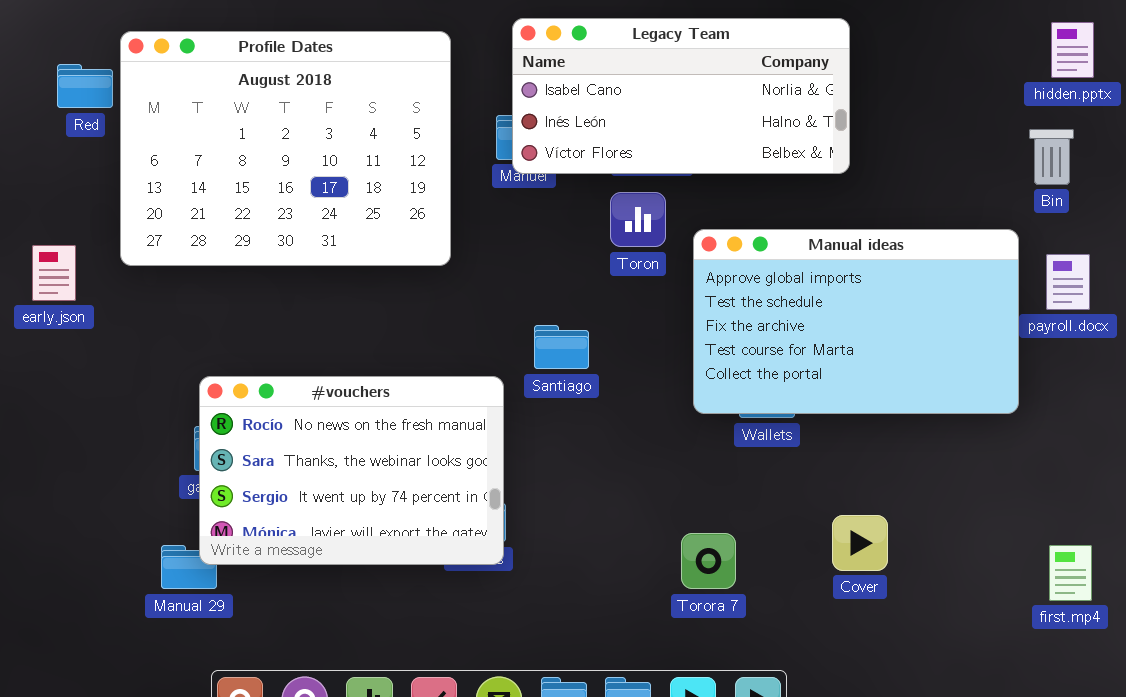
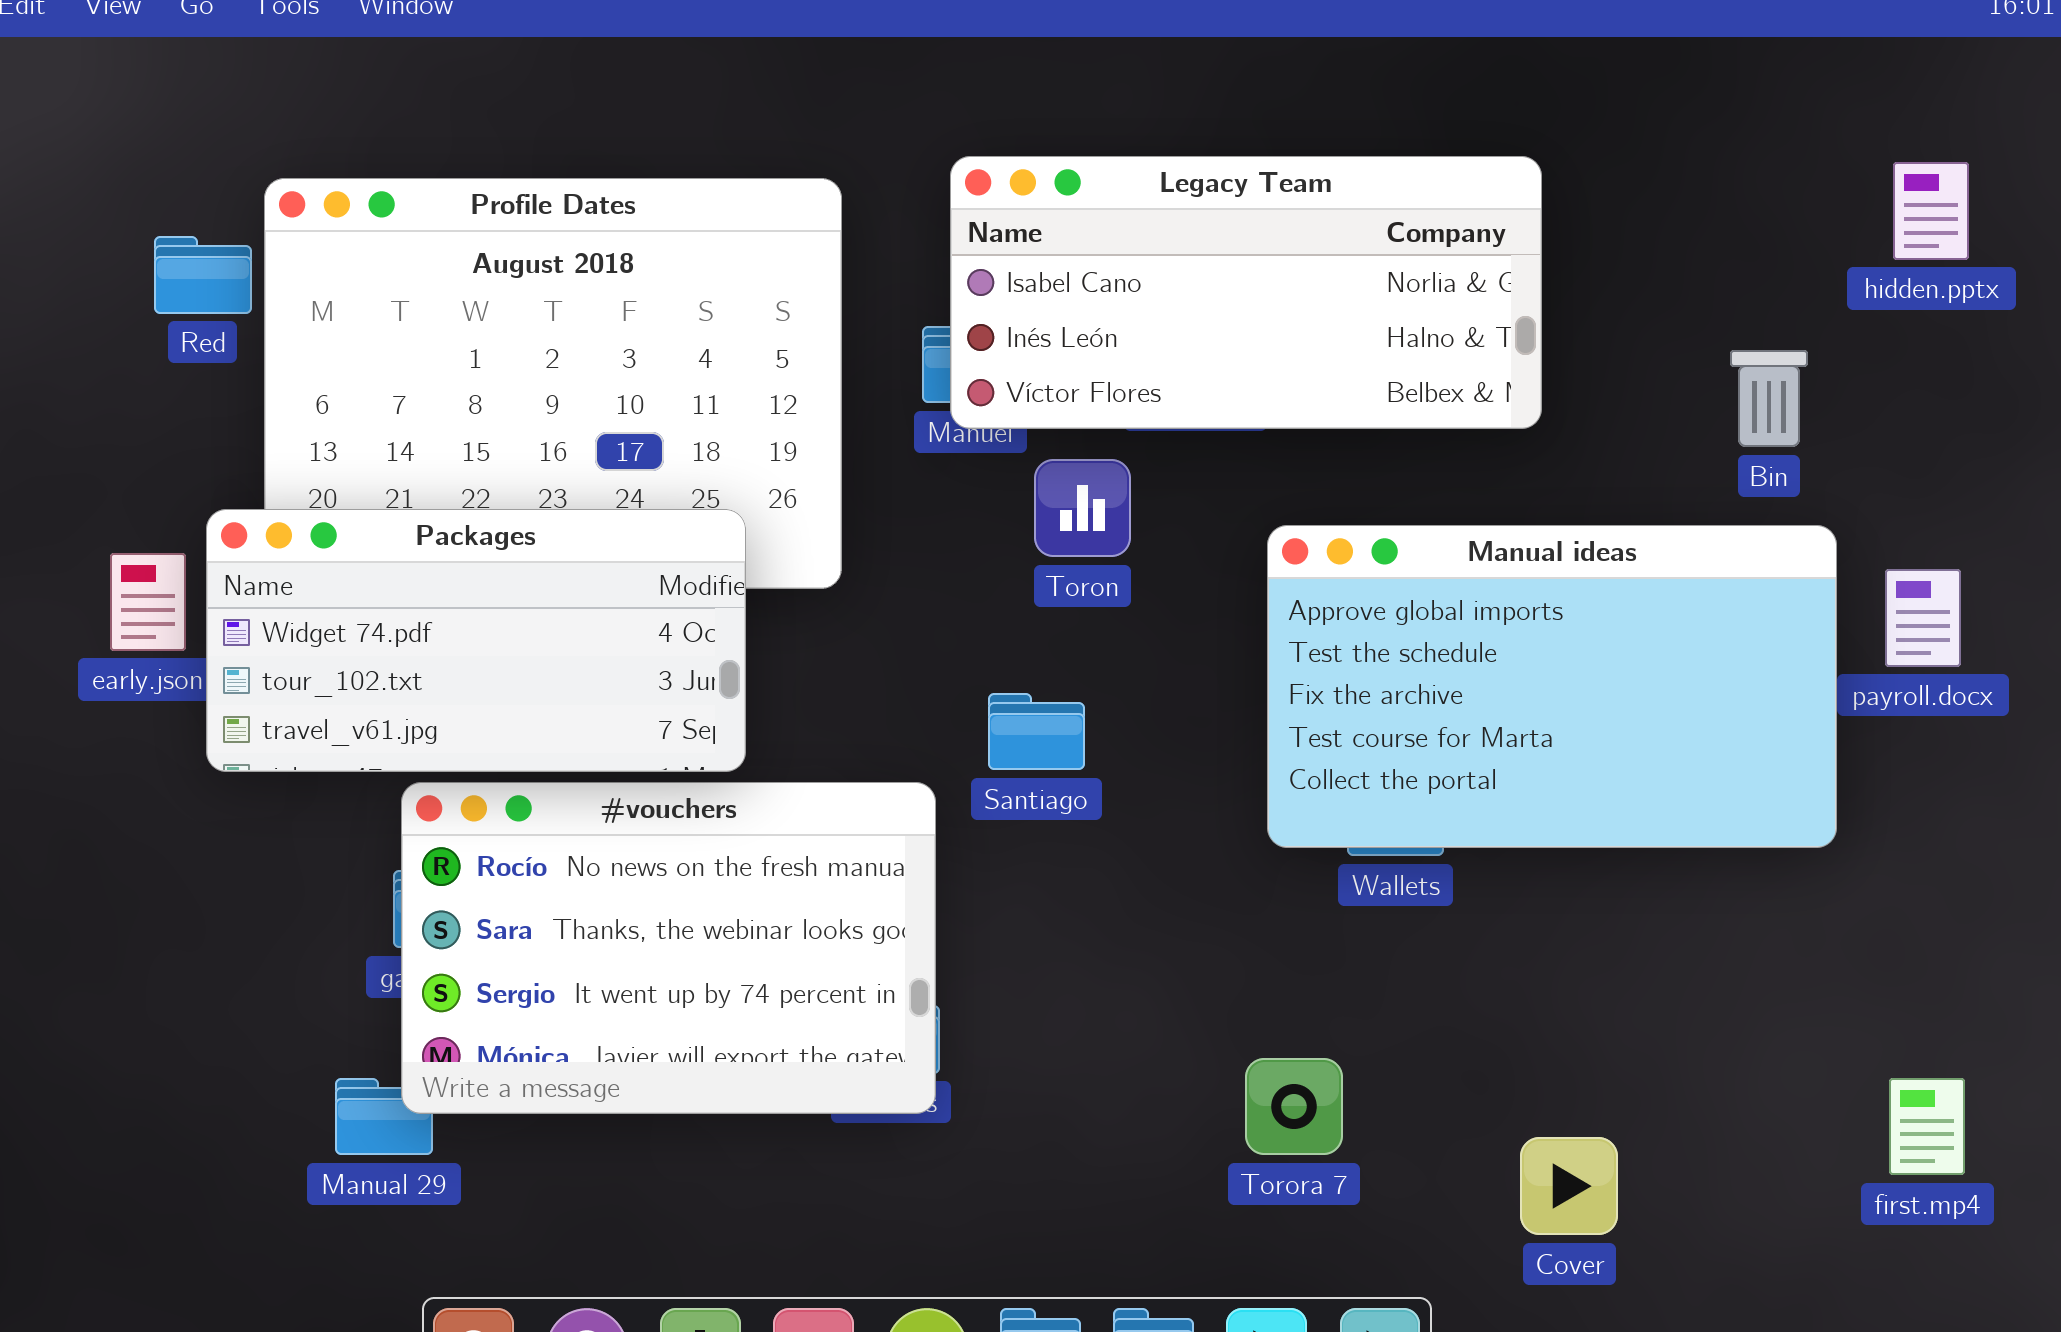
Bin: [1029,129,1074,185] -> [1730,350,1808,447], moved
Toron: [610,192,666,247] -> [1034,459,1131,557], moved
Packages: none -> [206,509,746,772], opened
Cover: [832,515,888,571] -> [1520,1137,1618,1235], moved

